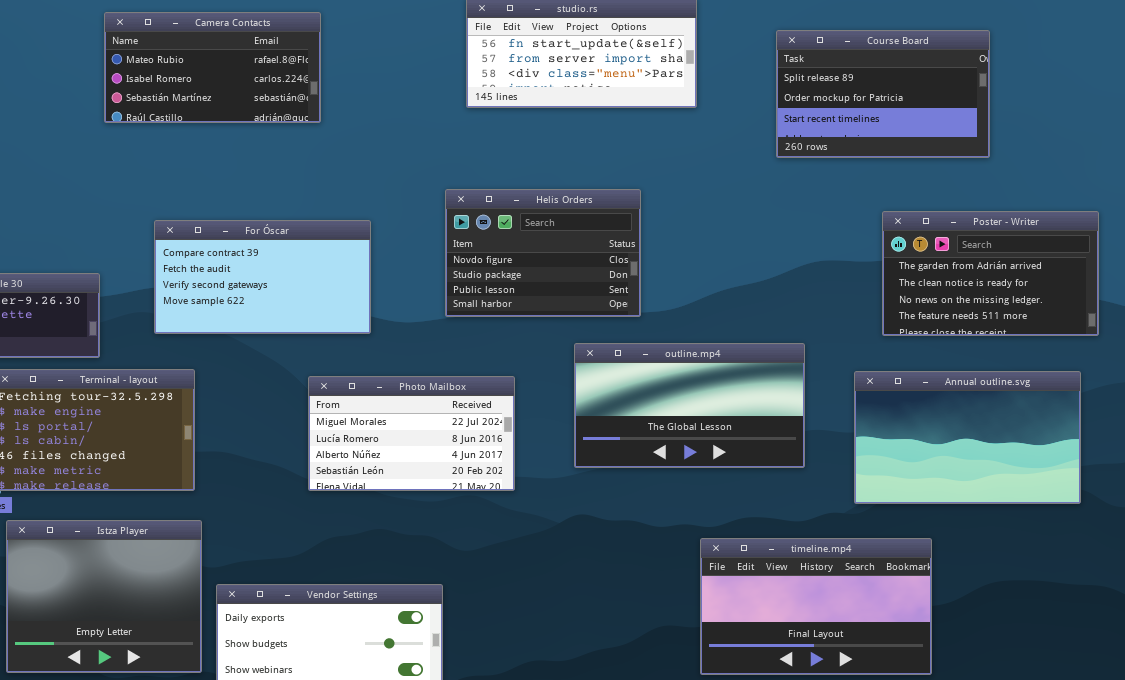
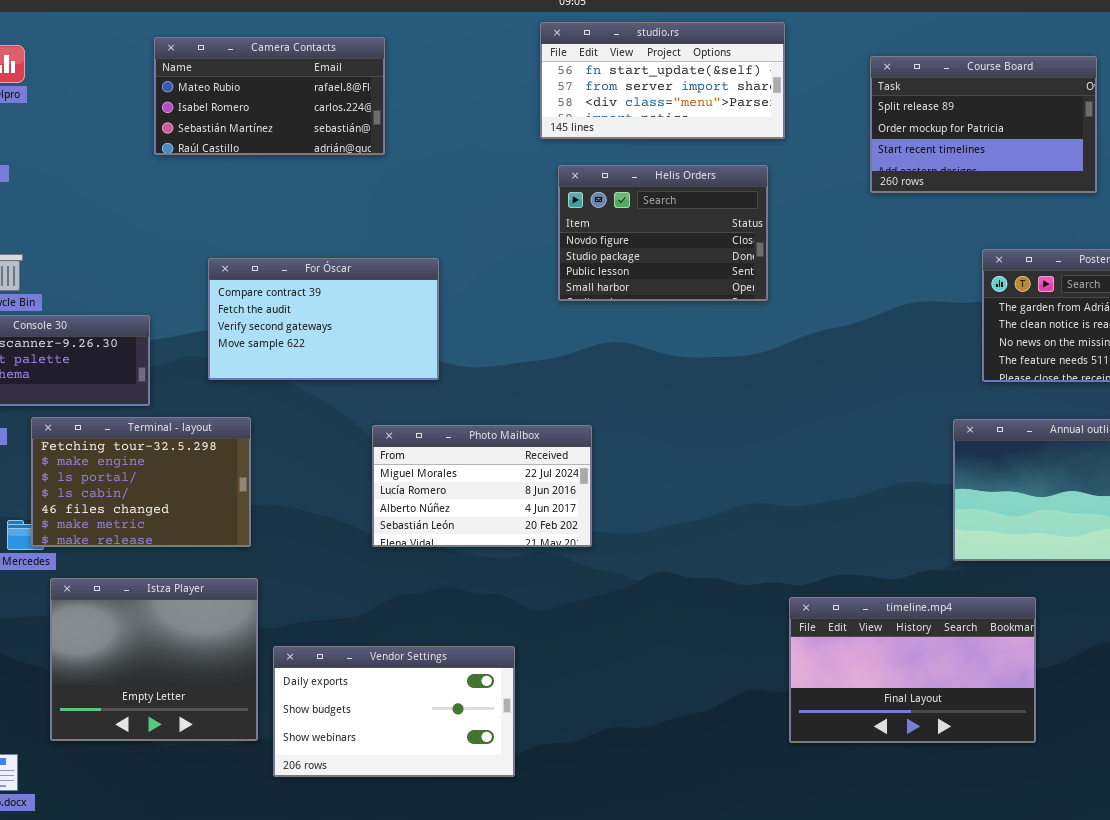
Helis Orders: [445,189,641,317] -> [558,165,768,301], moved
outline.mp4: [574,343,805,468] -> none, closed

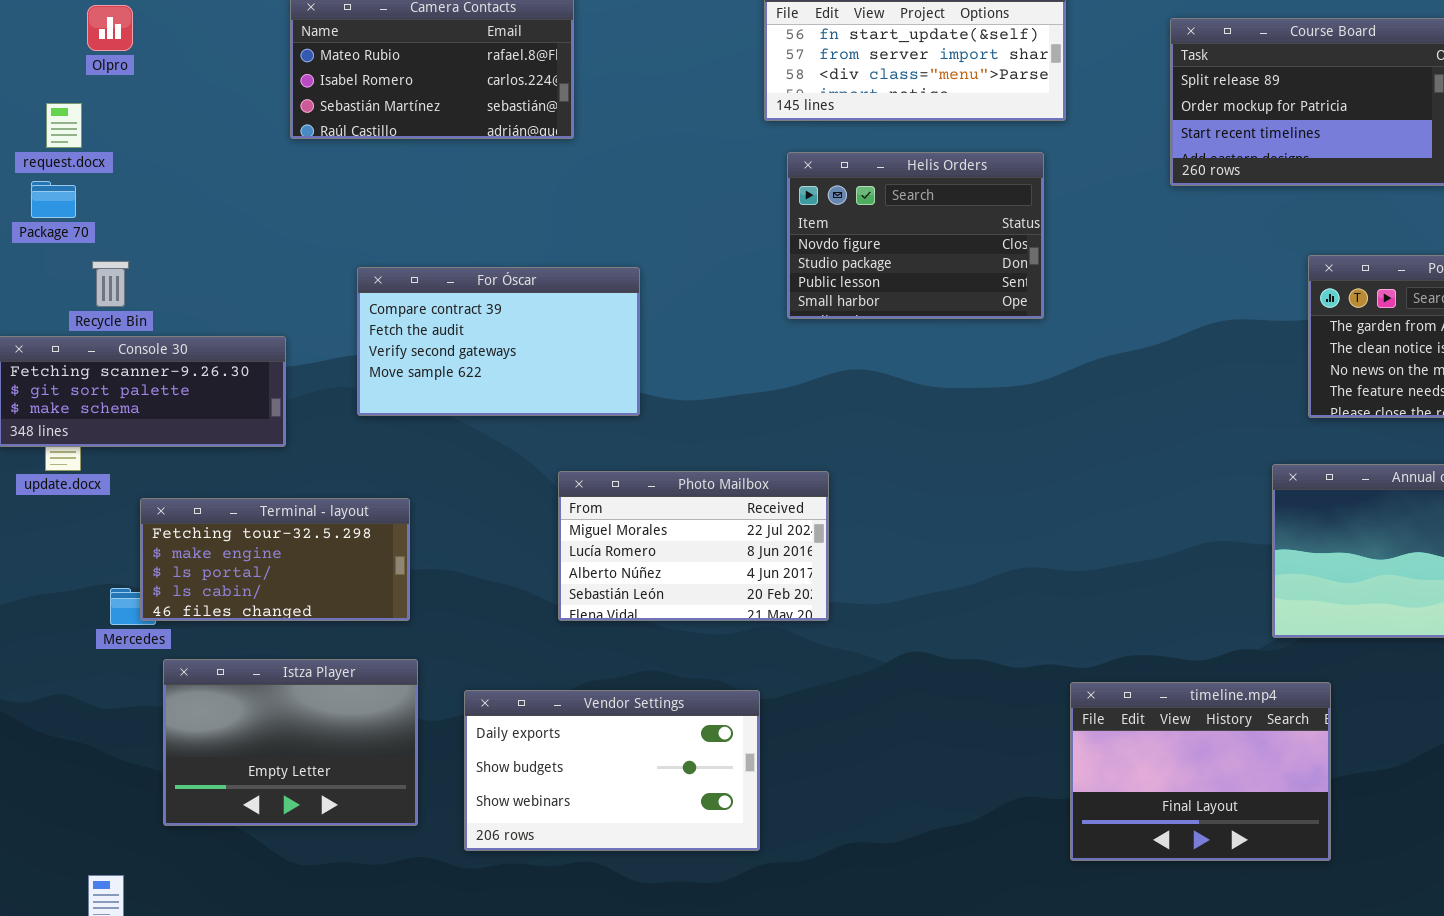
Terminal - layout: [31,417,251,547] -> [140,498,410,621], resized
Istza Player: [50,578,258,741] -> [163,659,418,826], resized
timeline.mp4: [789,597,1036,743] -> [1070,682,1331,861], resized
Vendor Settings: [273,646,515,777] -> [464,690,760,851], moved

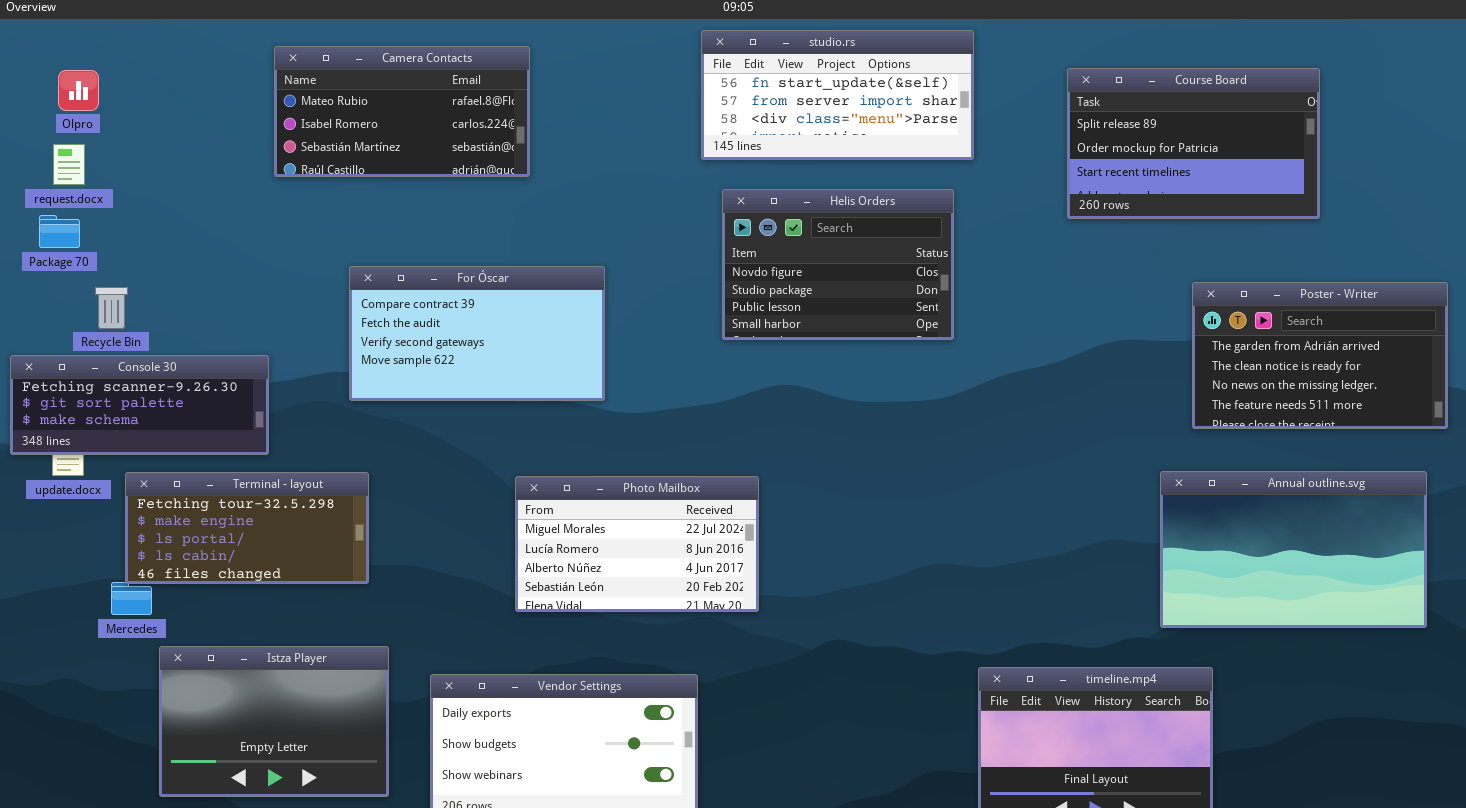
Olpro: [87,5,133,51] -> [58,70,99,111], moved
For Óscar: [357,267,640,416] -> [349,266,605,401], moved
Terminal - layout: [140,498,410,621] -> [125,472,369,584], moved

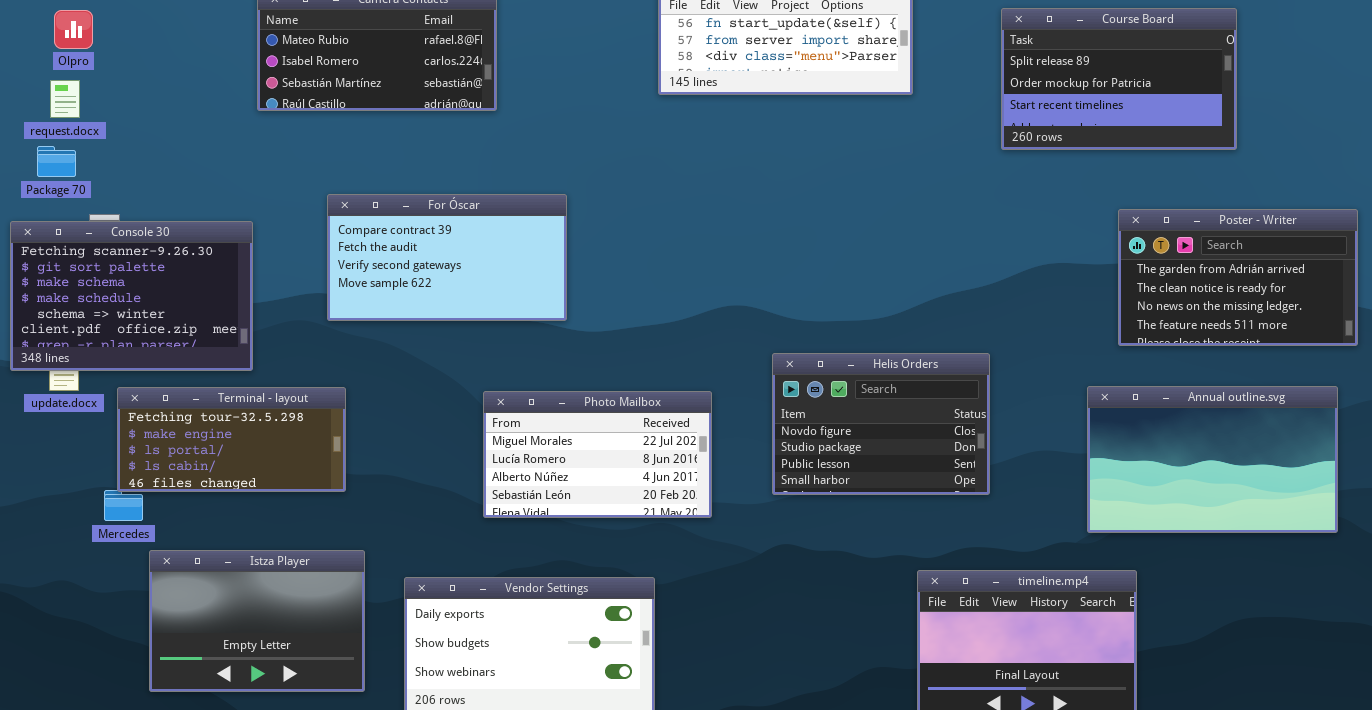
Helis Orders: [722,189,954,340] -> [772,353,990,495], moved
Console 30: [10,355,269,455] -> [10,221,253,371], resized

